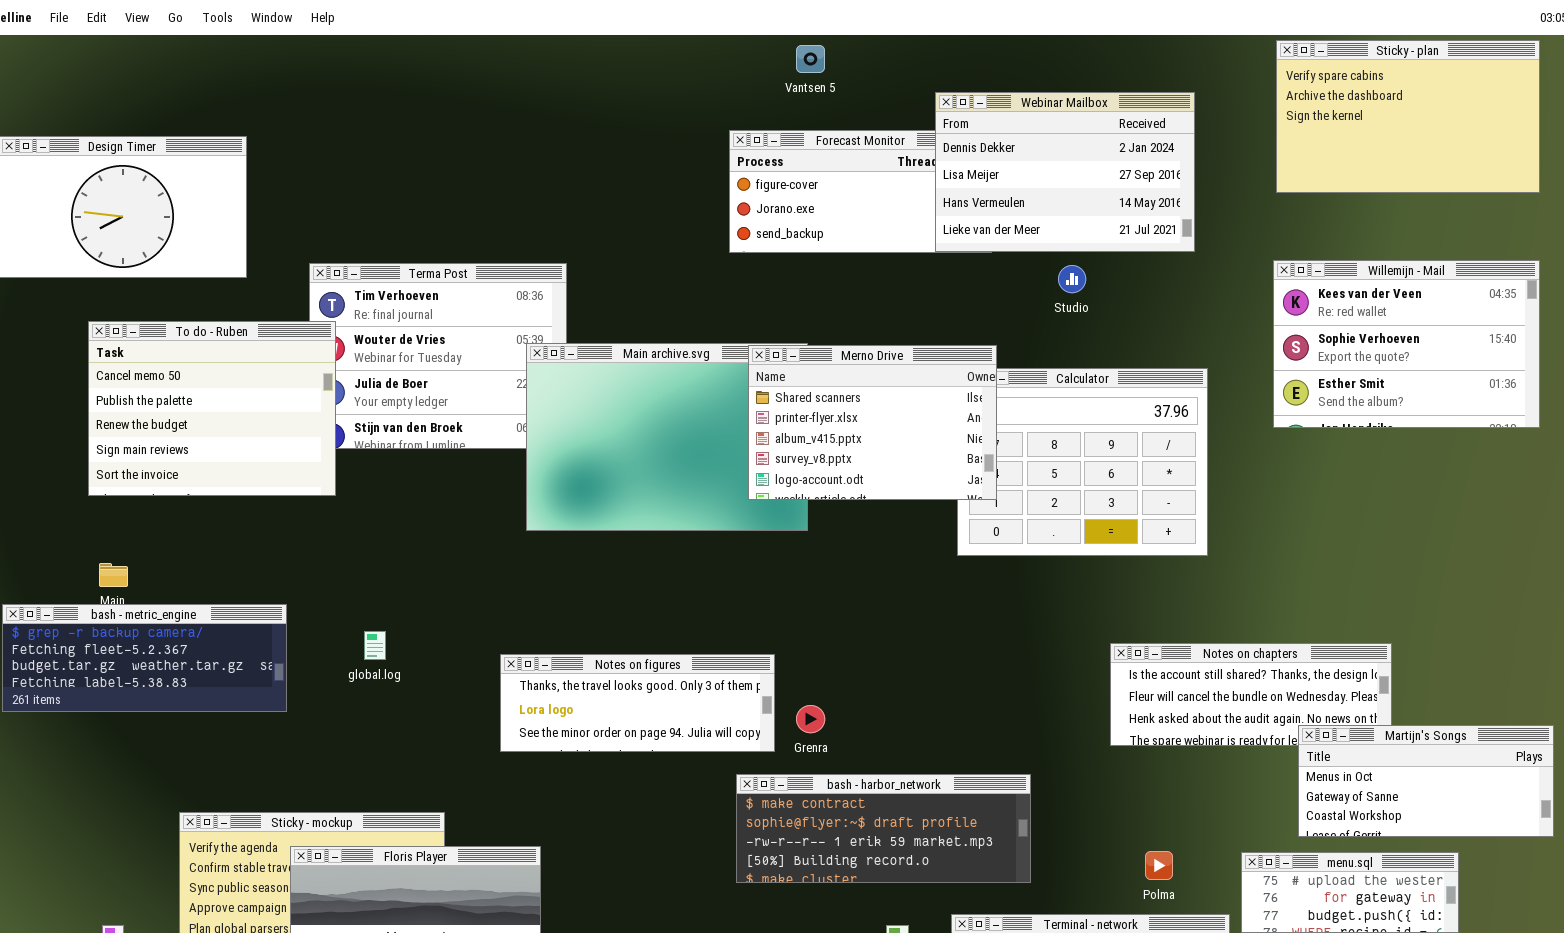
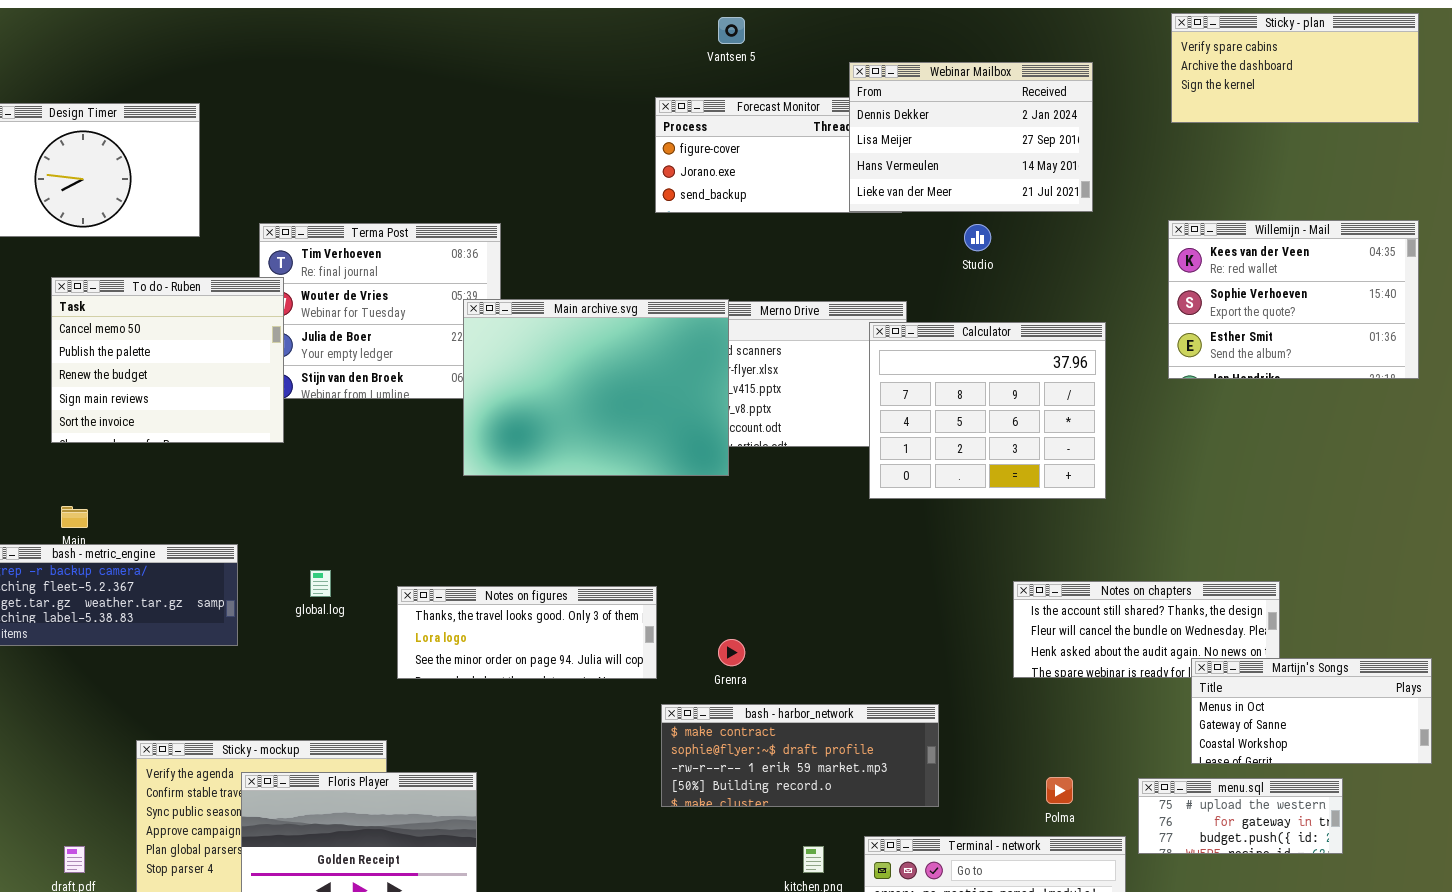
Sticky - plan: [1276,40,1540,193] -> [1171,13,1419,123], resized
Main archive.svg: [526,343,808,531] -> [463,299,729,476], raised
Calculator: [957,368,1208,556] -> [869,322,1106,499], raised
Notes on figures: [500,654,775,752] -> [397,586,657,679], moved

